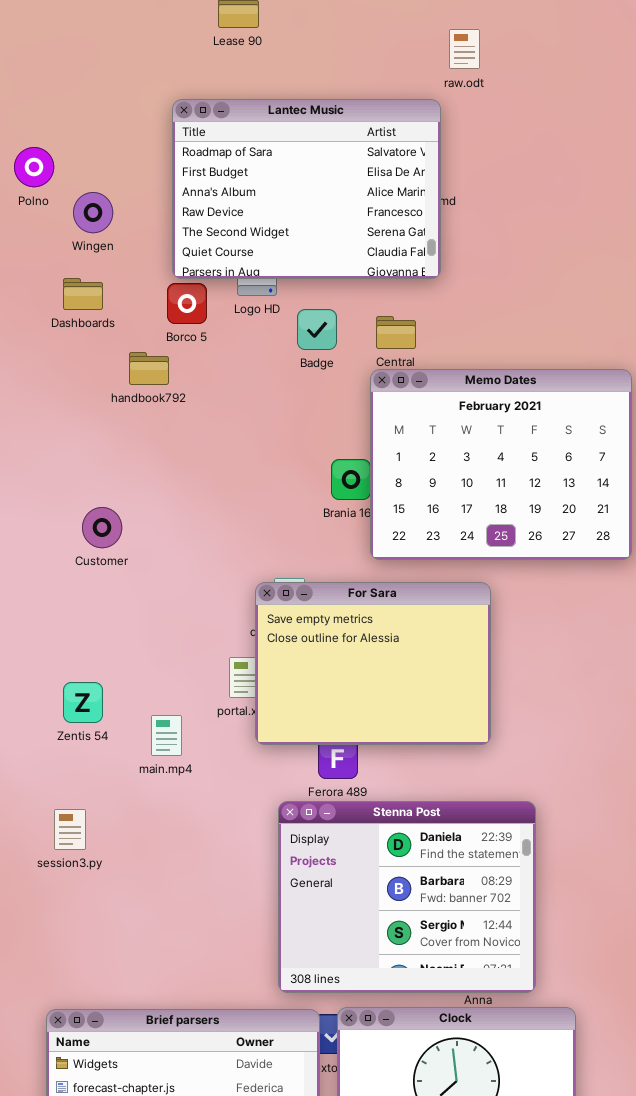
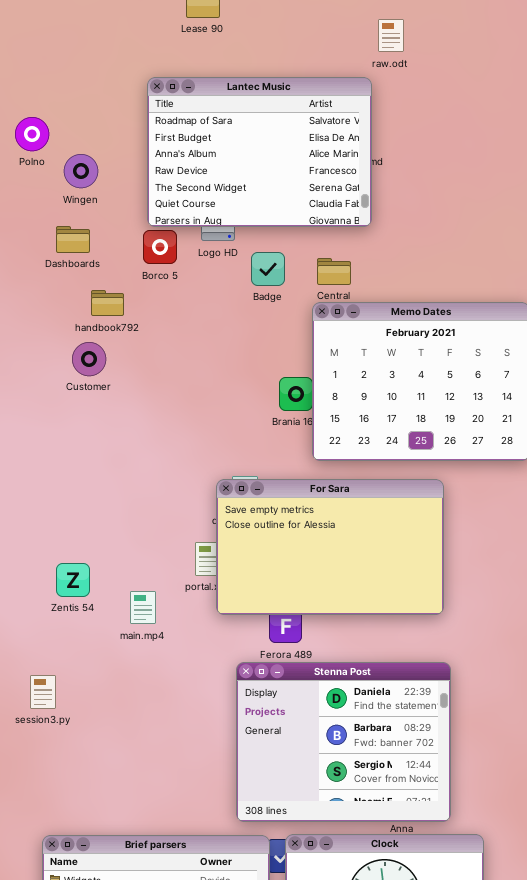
handbook792: [129,352,169,385] -> [91,290,124,316], moved
Customer: [82,507,122,548] -> [72,342,106,376], moved
For Sara: [255,582,491,745] -> [216,479,444,615], resized
session3.py: [54,809,86,850] -> [30,675,56,709], moved

